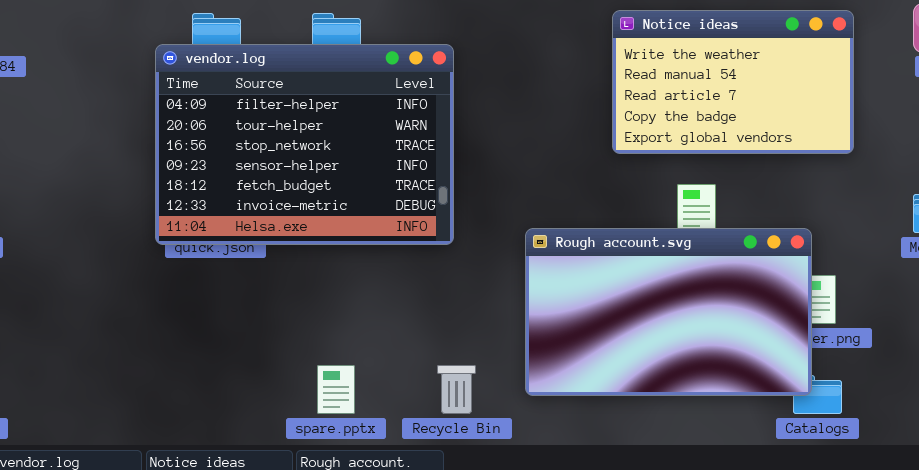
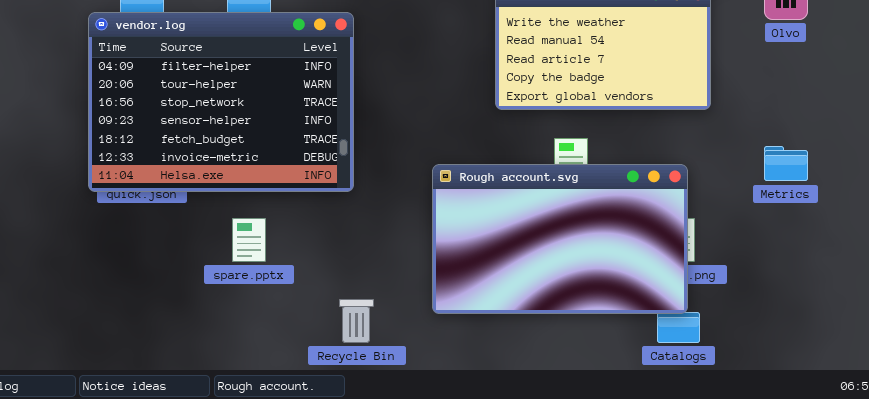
Rough account.svg: [525,228,812,396] -> [432,164,688,314], moved
spare.pptx: [317,365,355,414] -> [232,218,266,262], moved

